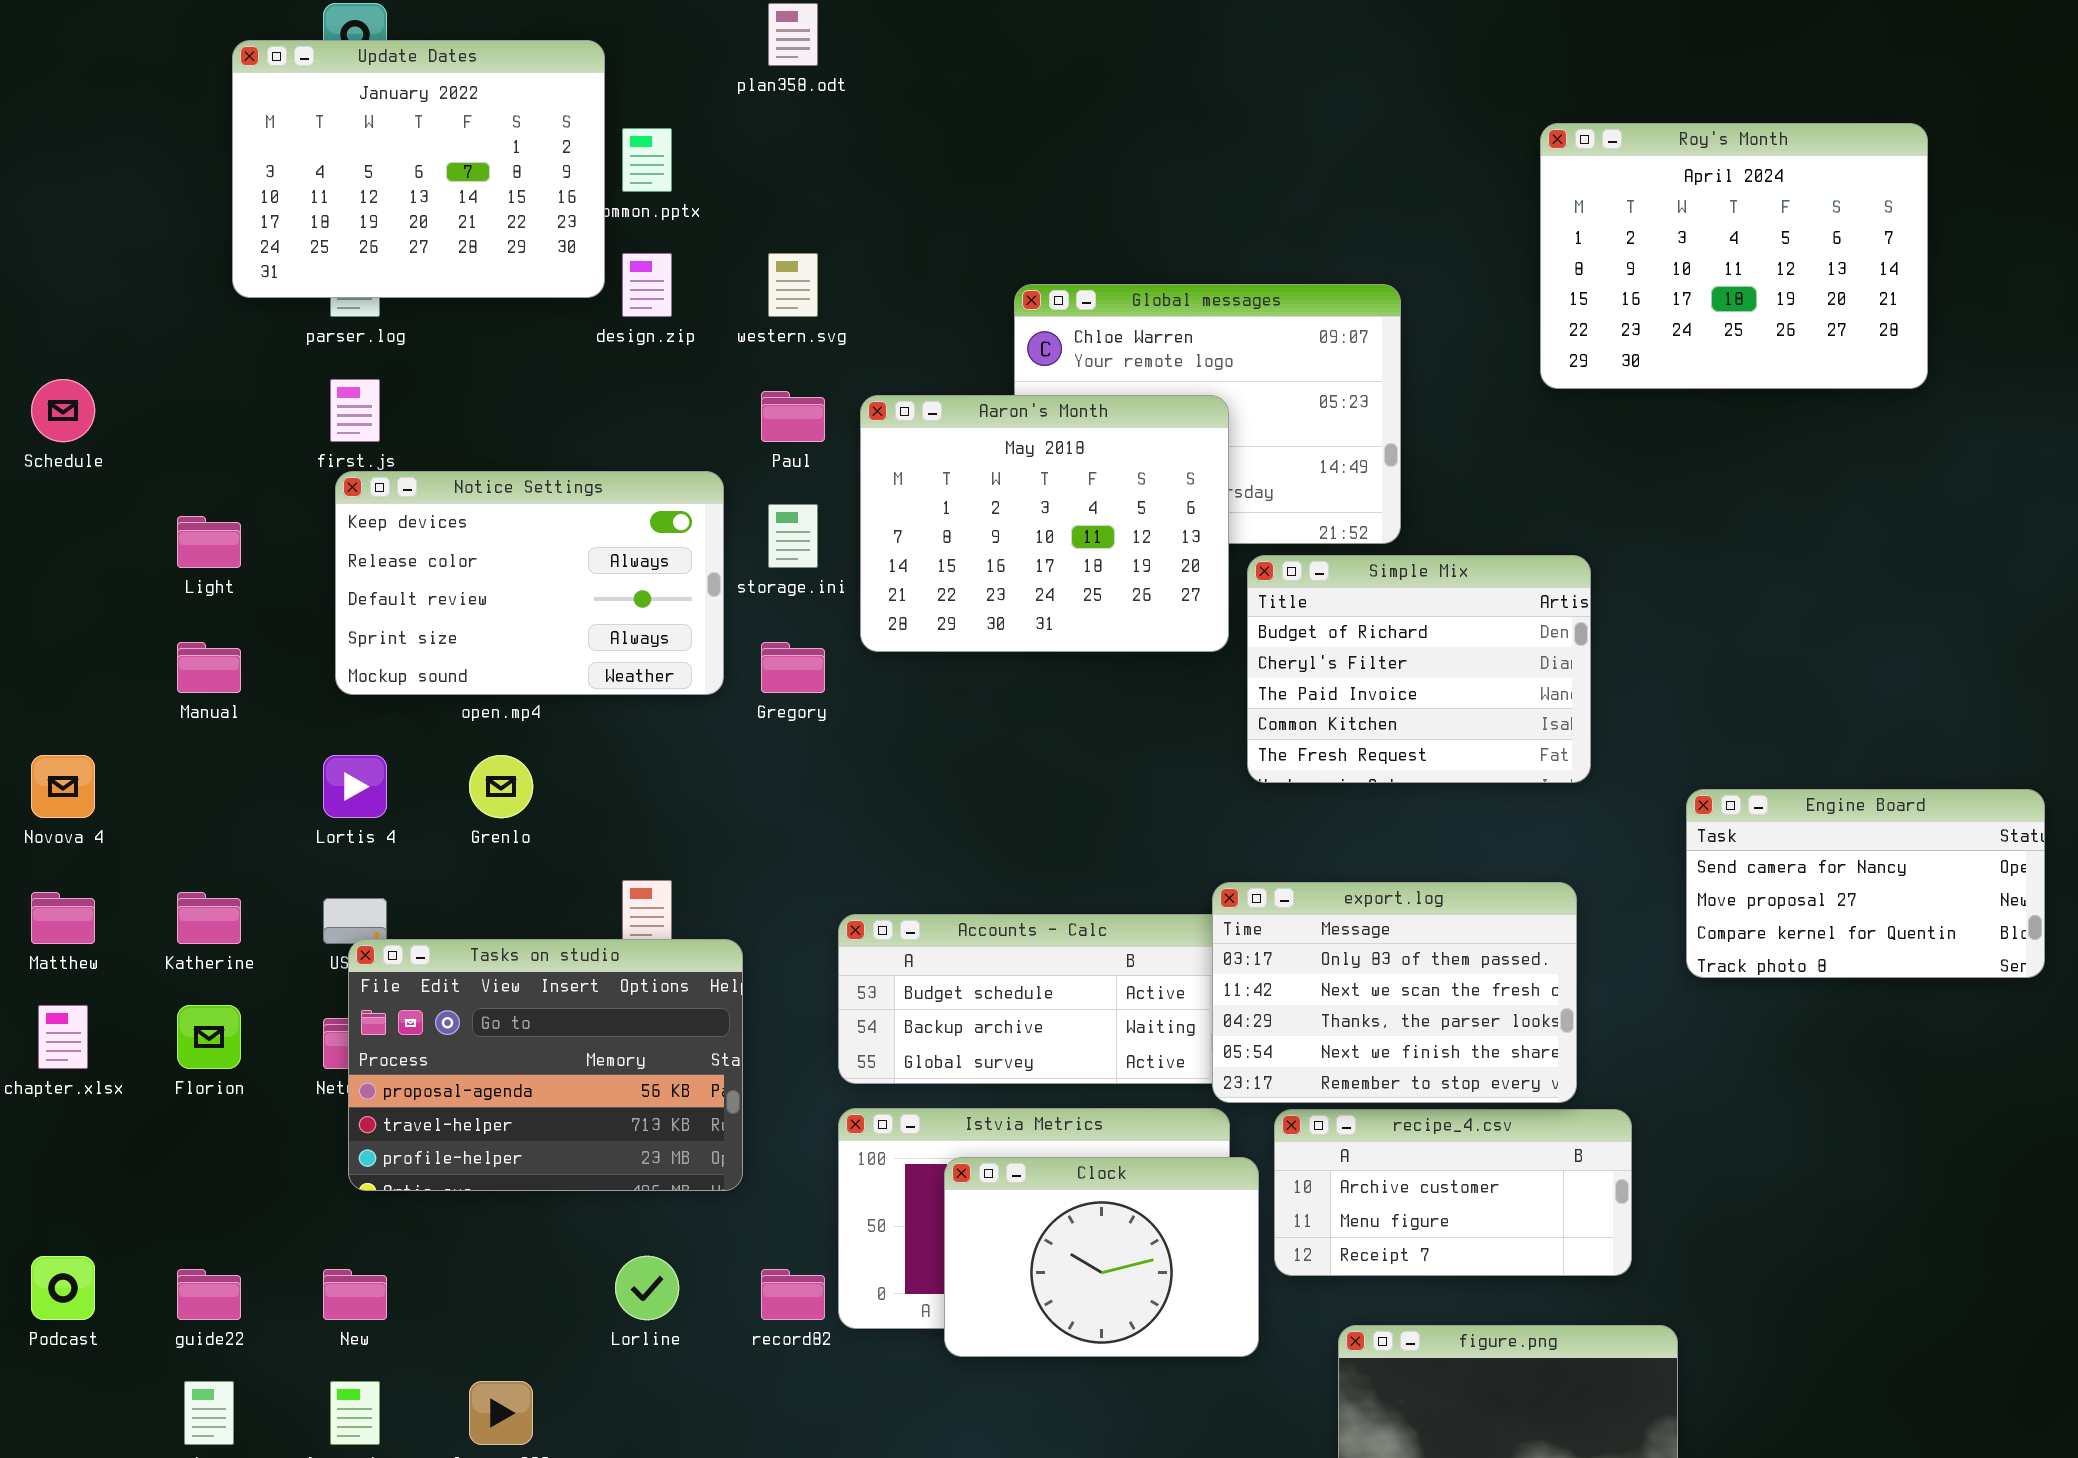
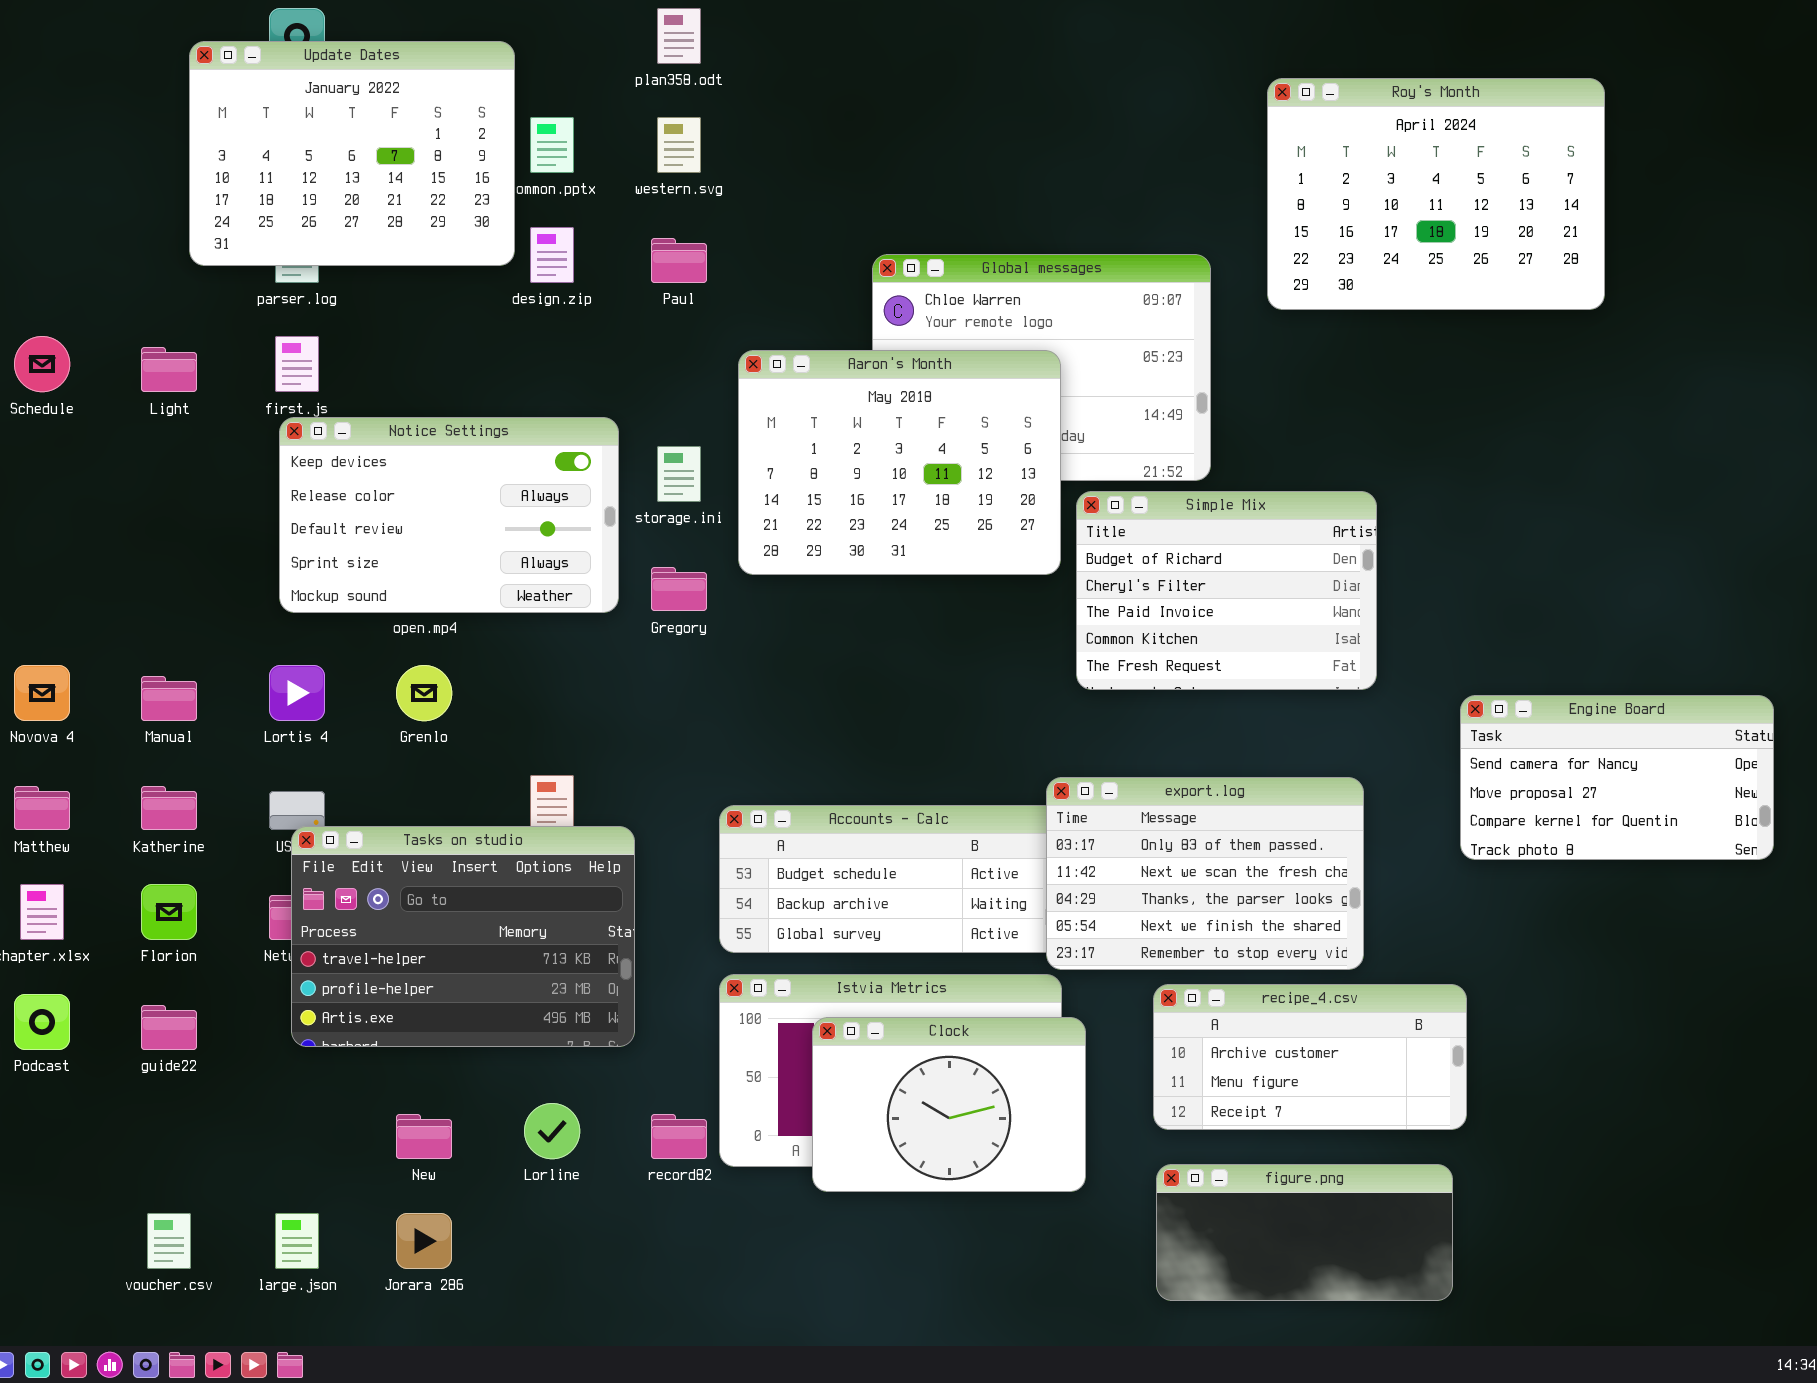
Roy's Month: [1540,123,1928,389] -> [1267,78,1605,310], moved
western.svg: [768,253,818,317] -> [657,117,701,173], moved
Paul: [761,391,825,442] -> [651,238,707,283], moved
Light: [177,516,241,568] -> [141,347,197,392], moved
Manual: [177,642,241,693] -> [141,676,197,721], moved
Tasks on studio: [348,939,743,1191] -> [291,826,635,1047], scrolled down 1 row
recipe_4.csv: [1274,1109,1632,1276] -> [1153,984,1467,1130], moved
Podcast: [31,1256,95,1320] -> [14,994,70,1050], moved
guide22: [177,1269,241,1320] -> [141,1005,197,1050], moved
New: [323,1269,387,1320] -> [396,1114,452,1159], moved

